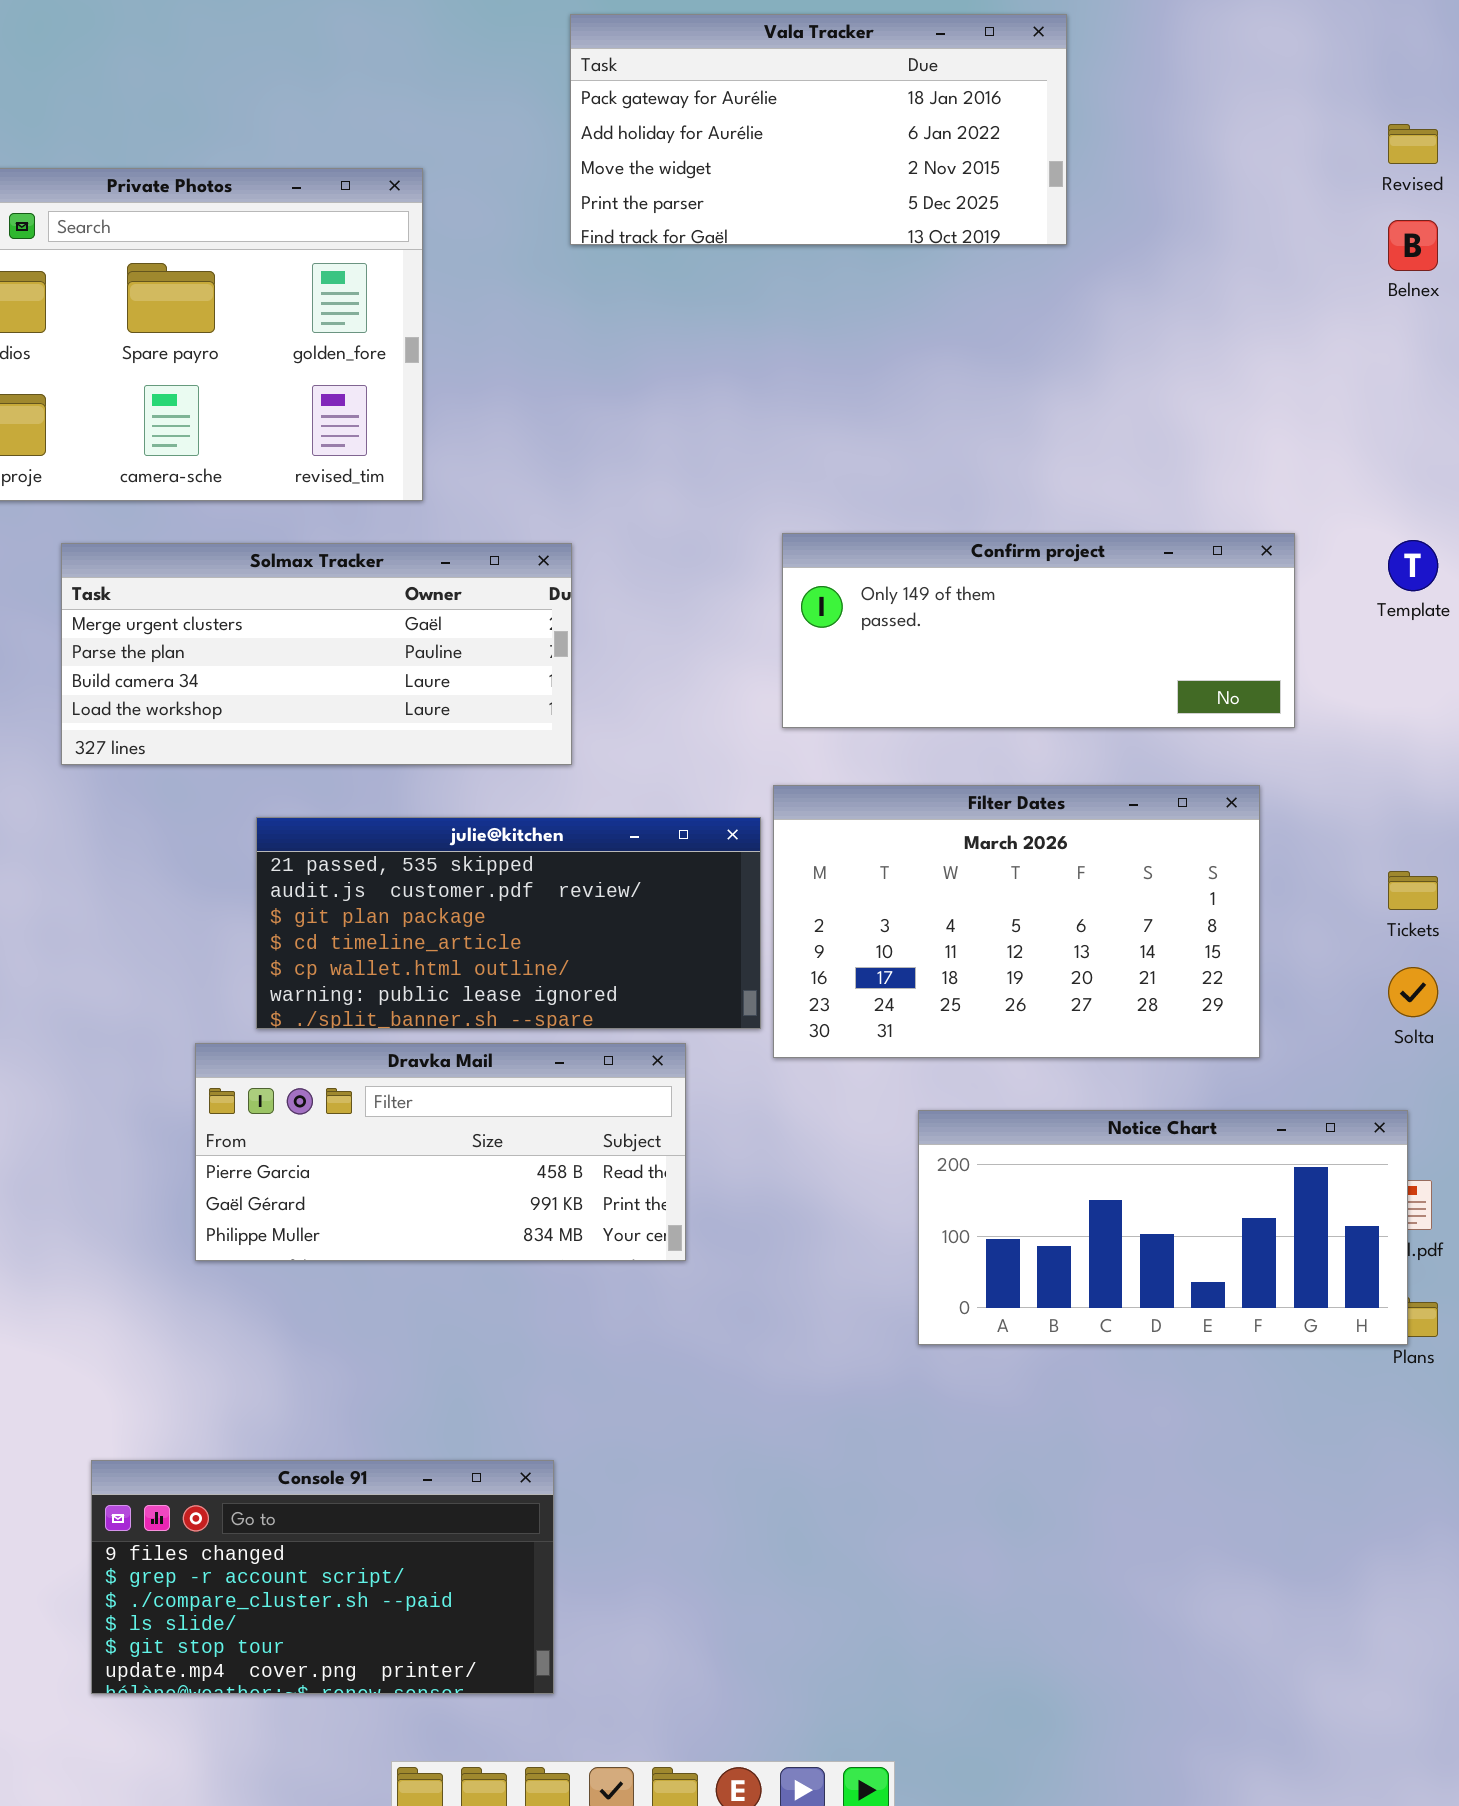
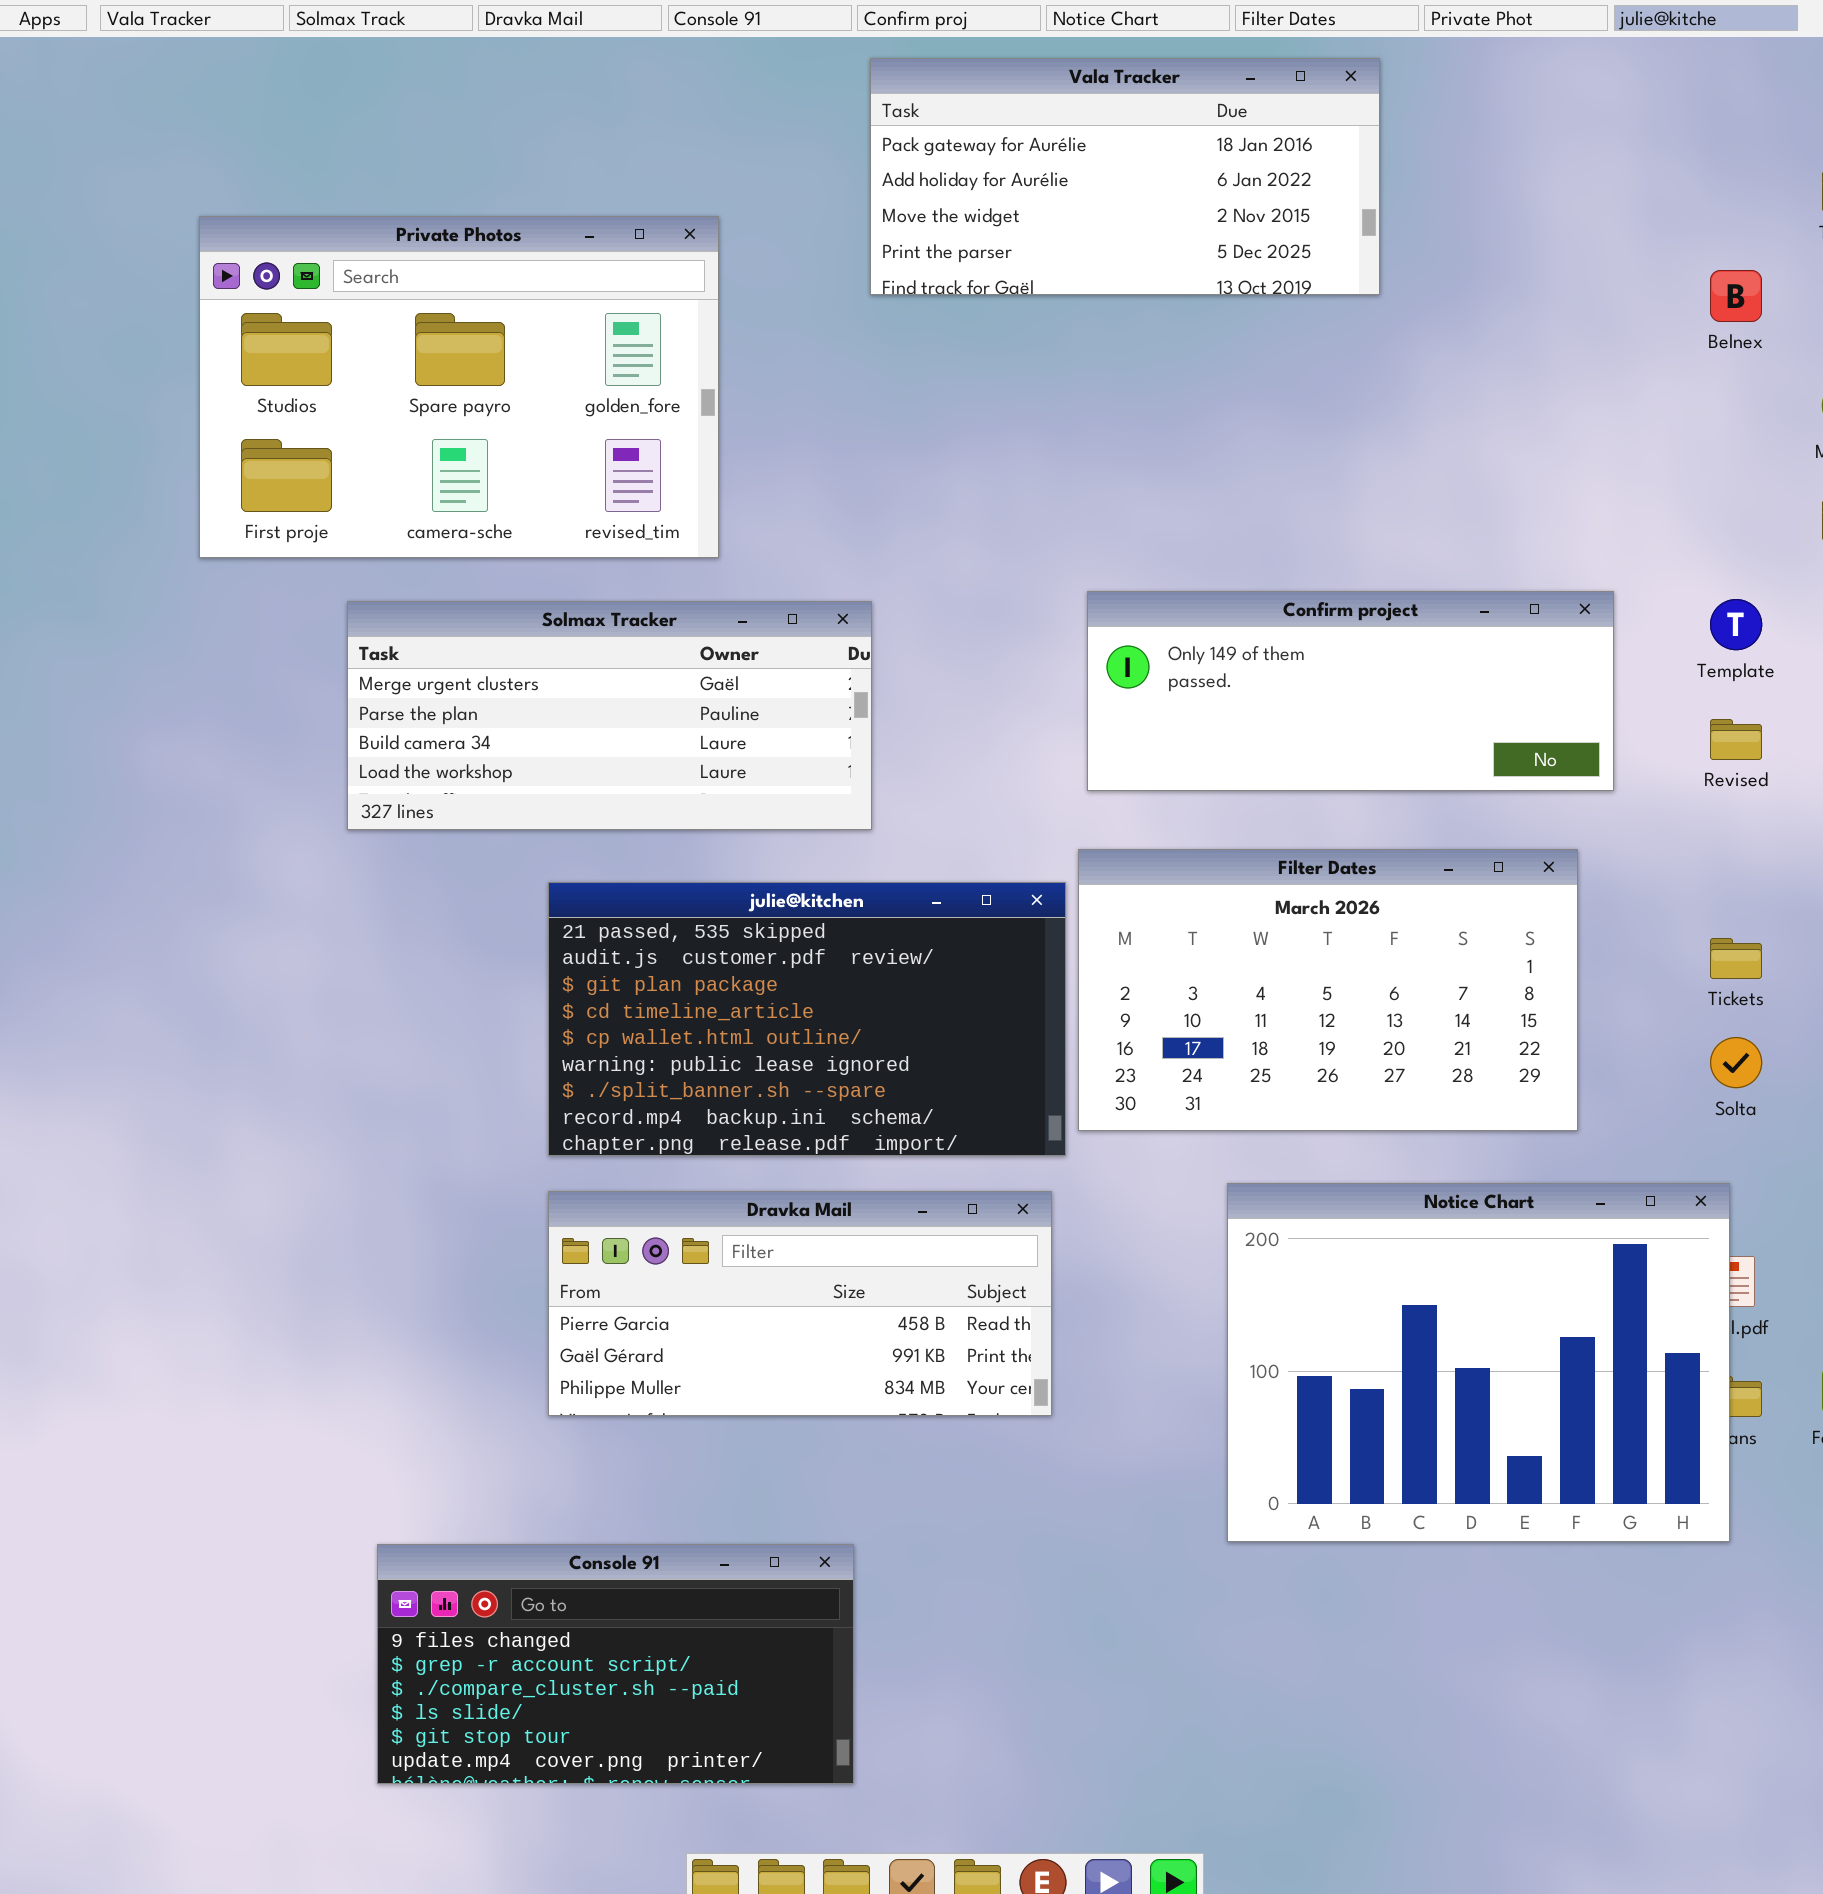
Revised: [1388,124,1438,164] -> [1710,719,1762,760], moved
julie@kitchen: [256,817,761,1029] -> [548,882,1066,1156], resized
Dravka Mail: [195,1043,686,1261] -> [548,1191,1052,1416], moved
Notice Chart: [918,1110,1408,1345] -> [1227,1183,1730,1542], resized

